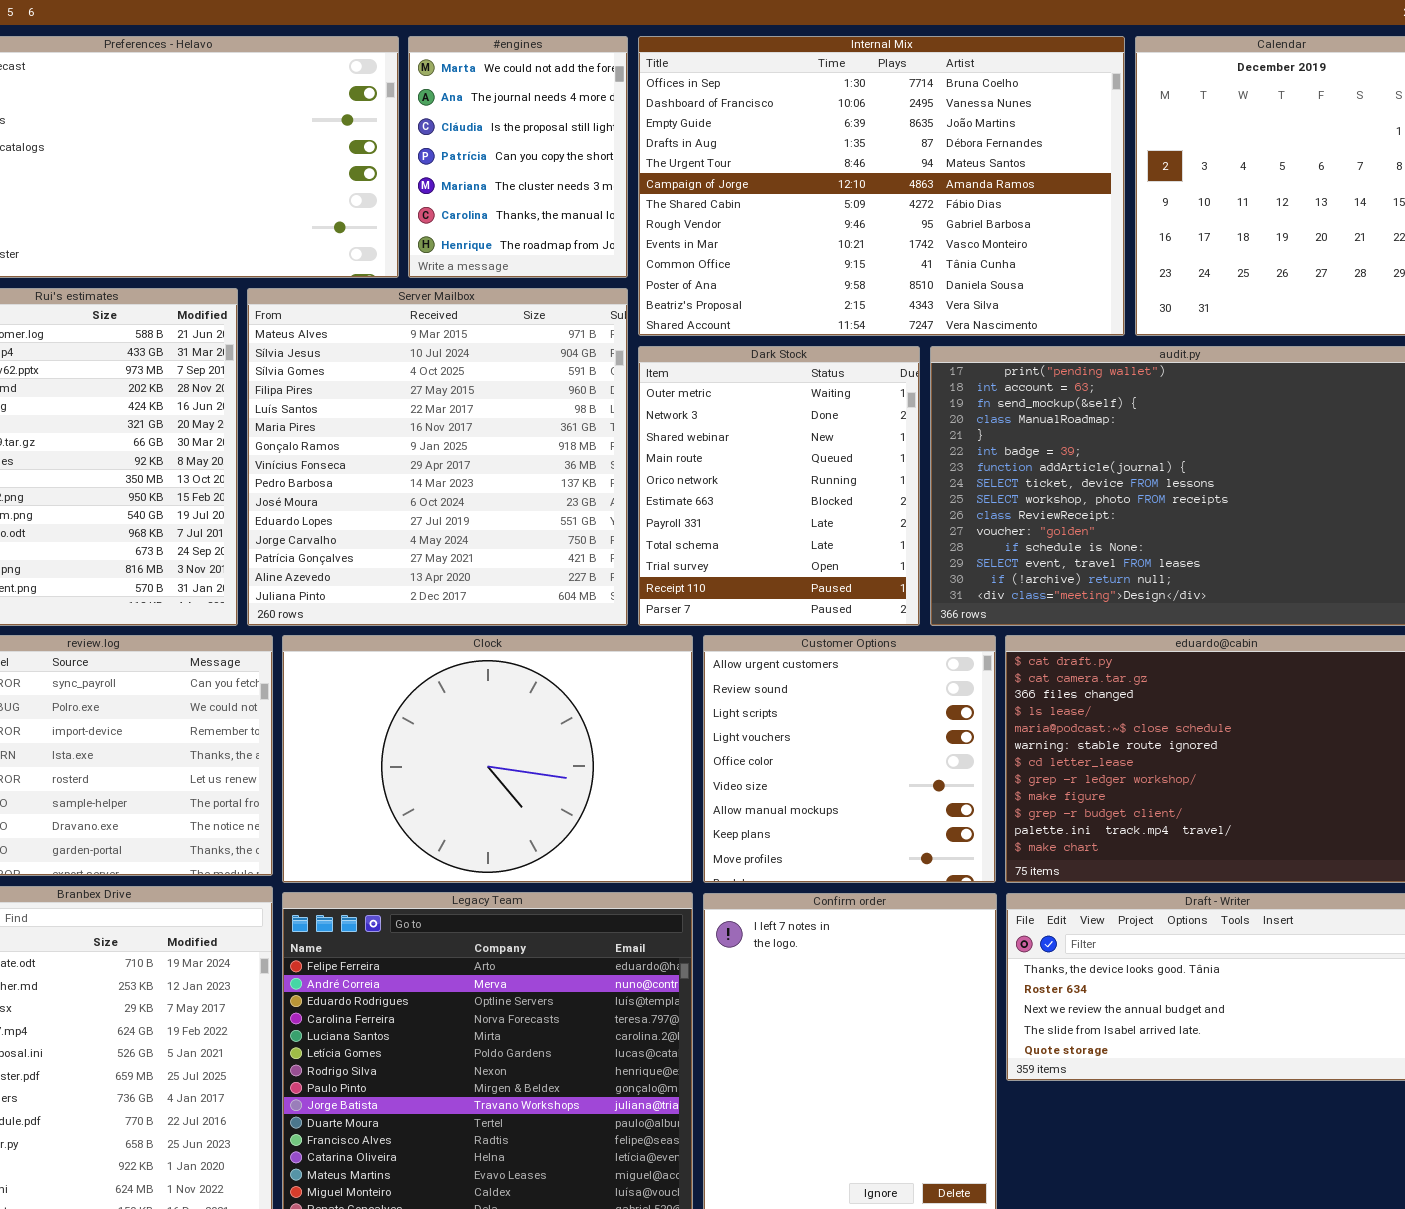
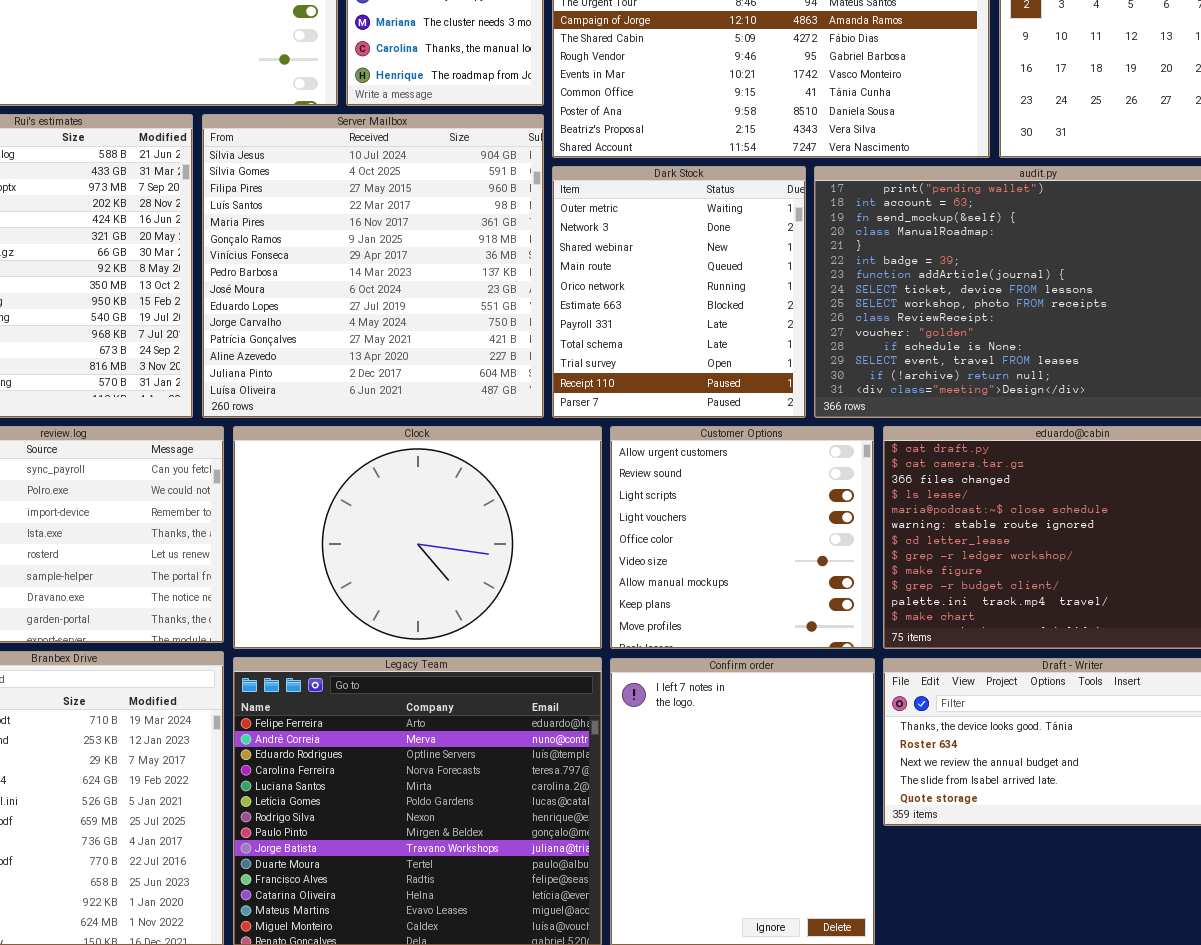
Server Mailbox: [247,288,628,626] -> [202,114,544,418], scrolled down 1 row

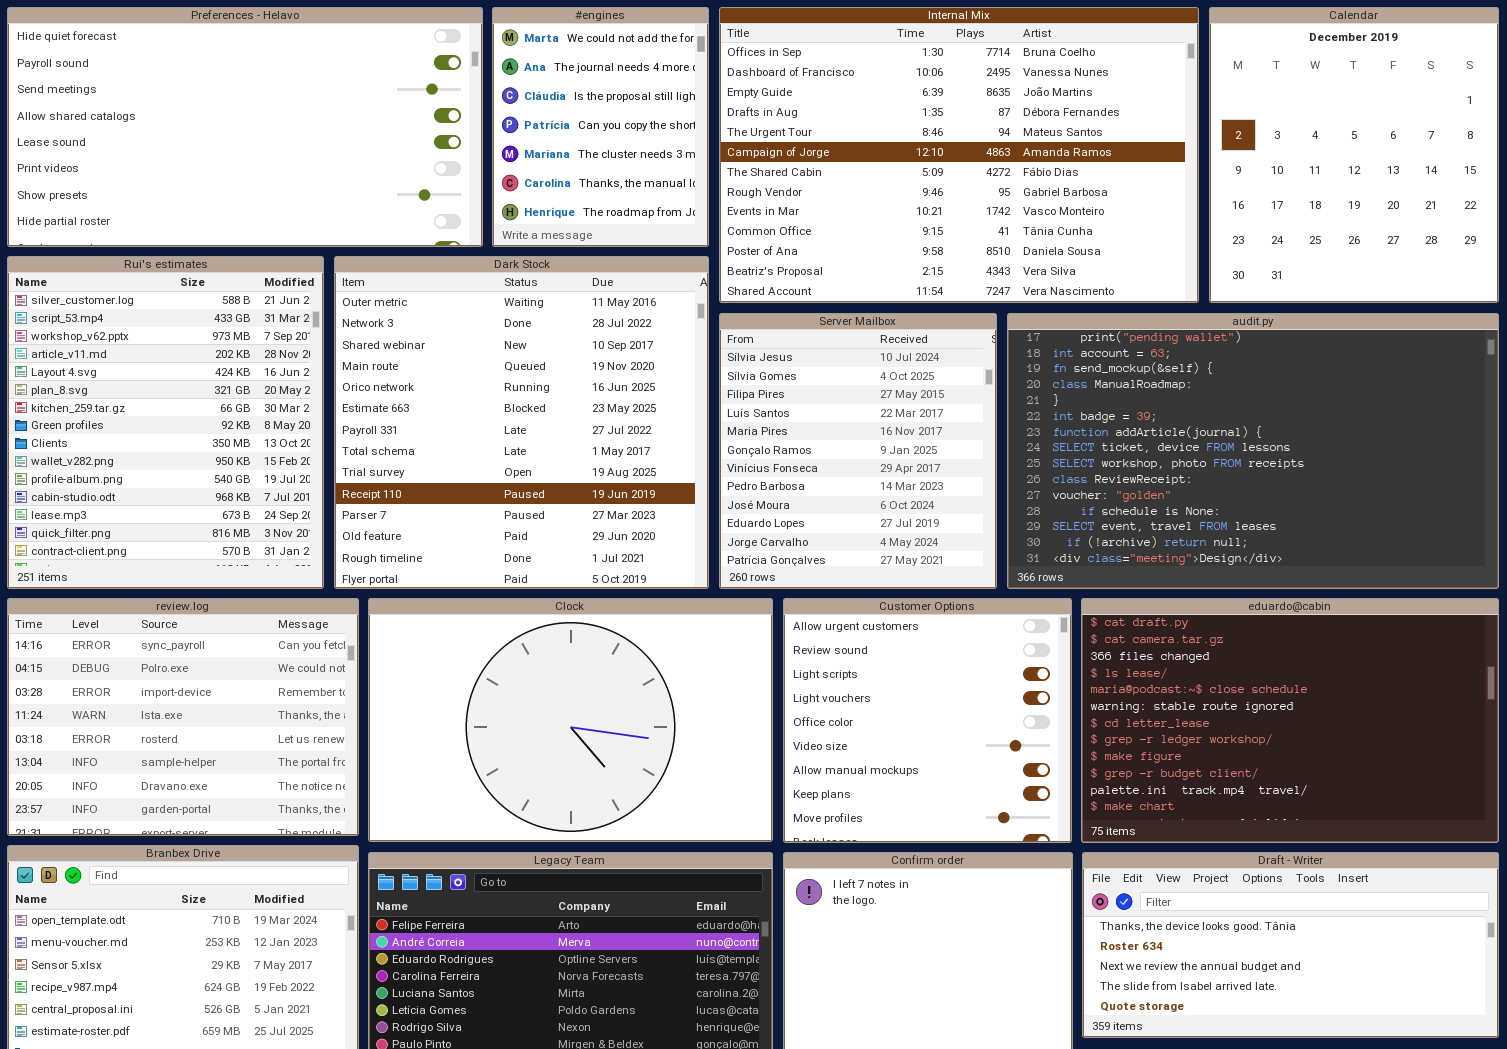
Server Mailbox: [202,114,544,418] -> [719,313,997,589], moved, resized
Dark Stock: [552,166,806,418] -> [334,256,709,589], moved, resized

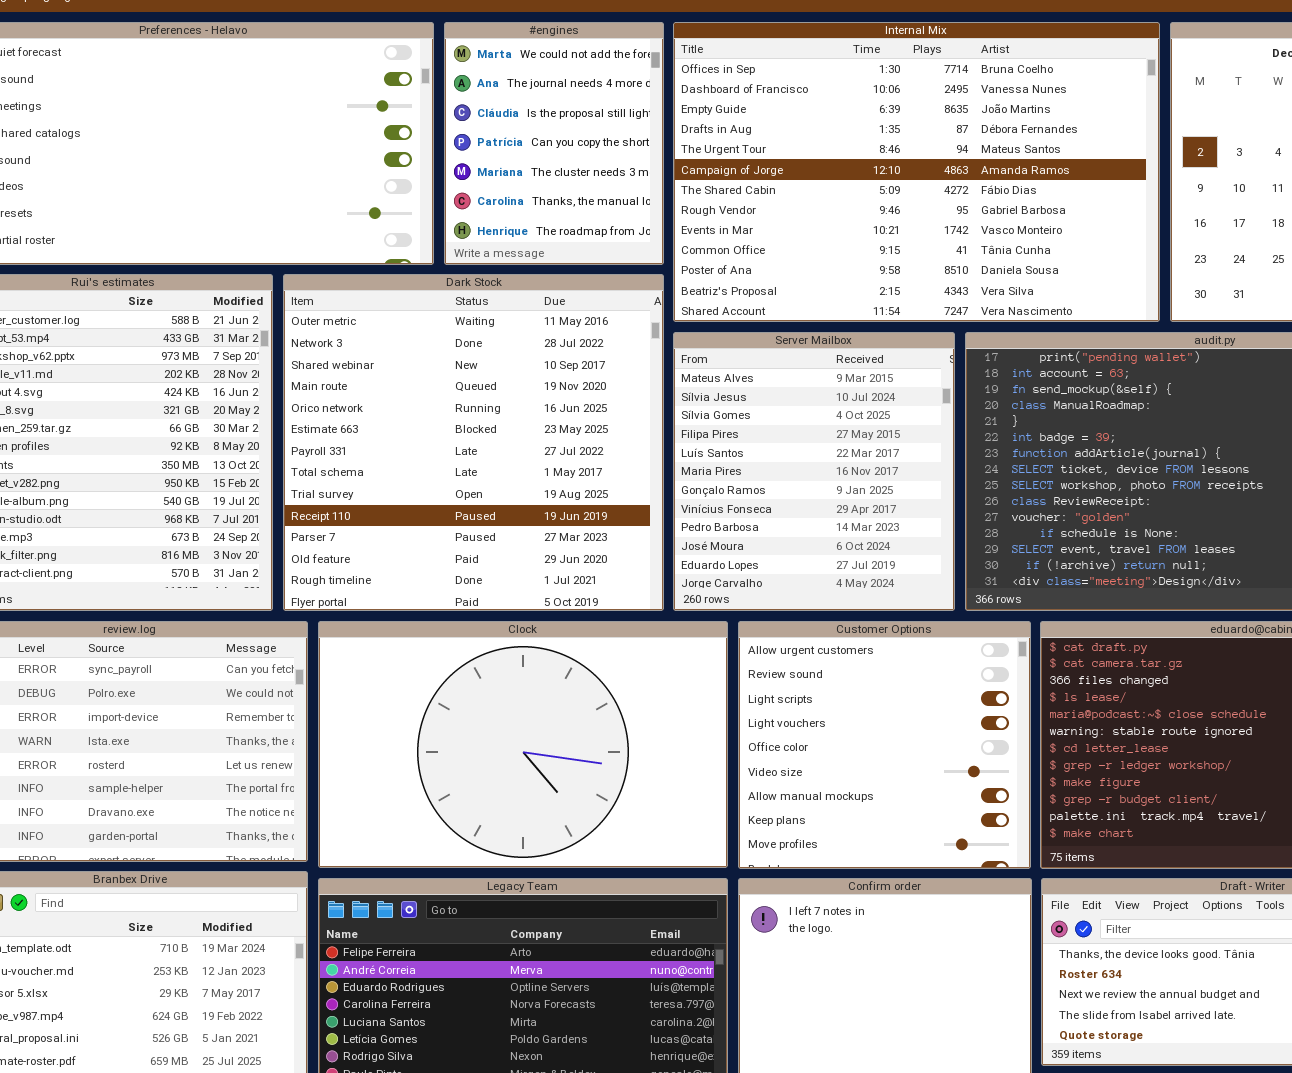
Server Mailbox: [719,313,997,589] -> [673,332,955,611], scrolled up 1 row

